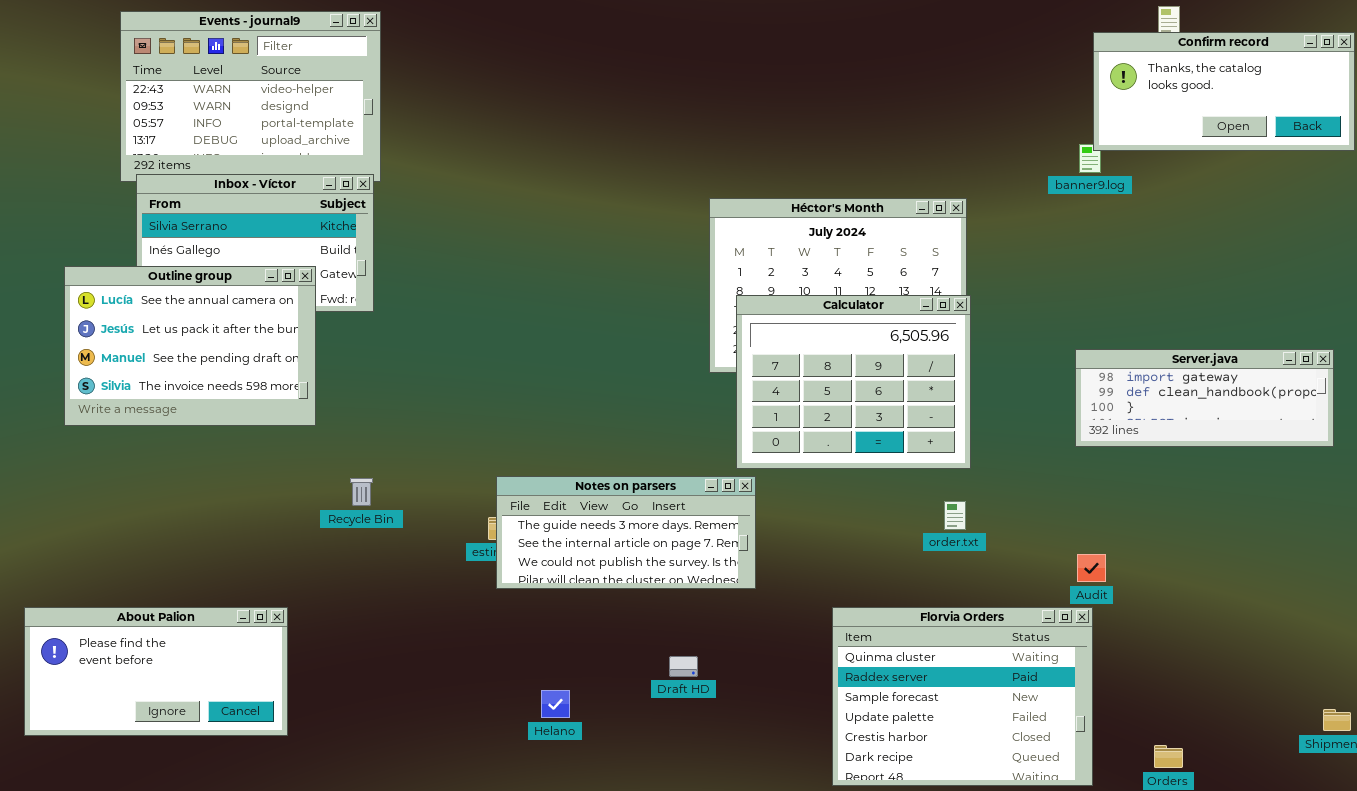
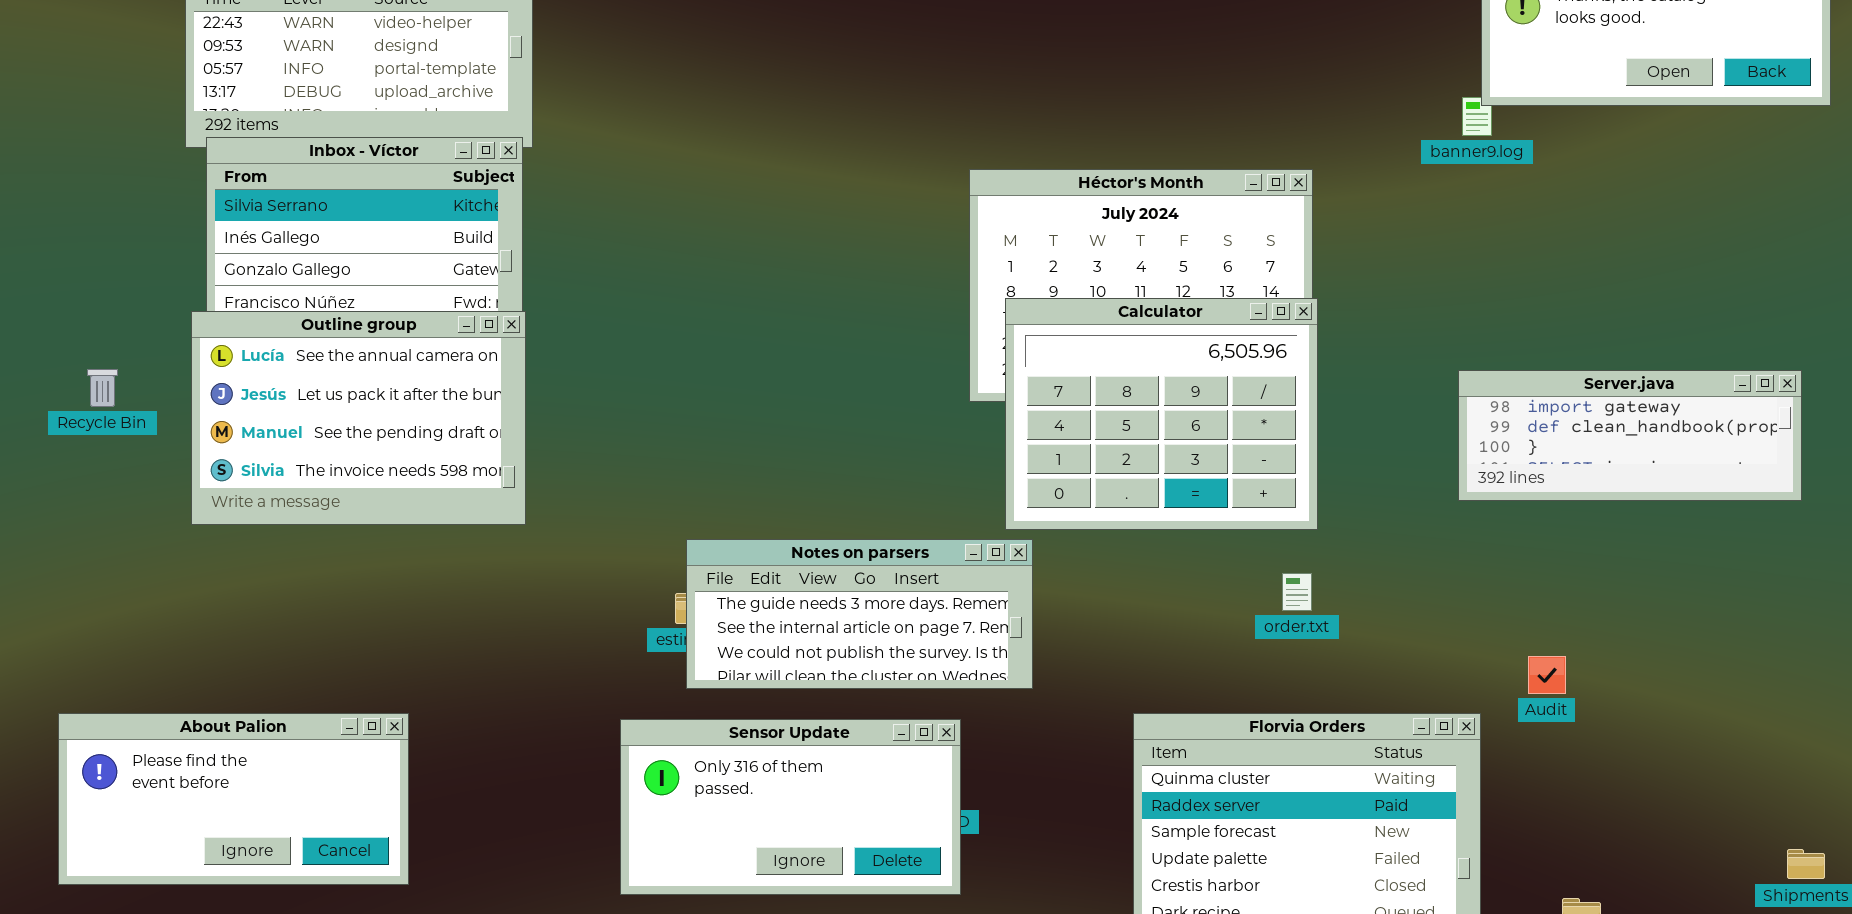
Outline group: [64,266,316,426] -> [191,311,526,525], moved
Recycle Bin: [350,478,373,506] -> [87,369,118,407], moved
Audit: [1077,554,1106,582] -> [1528,656,1566,694], moved
Sensor Update: none -> [620,719,961,895], opened

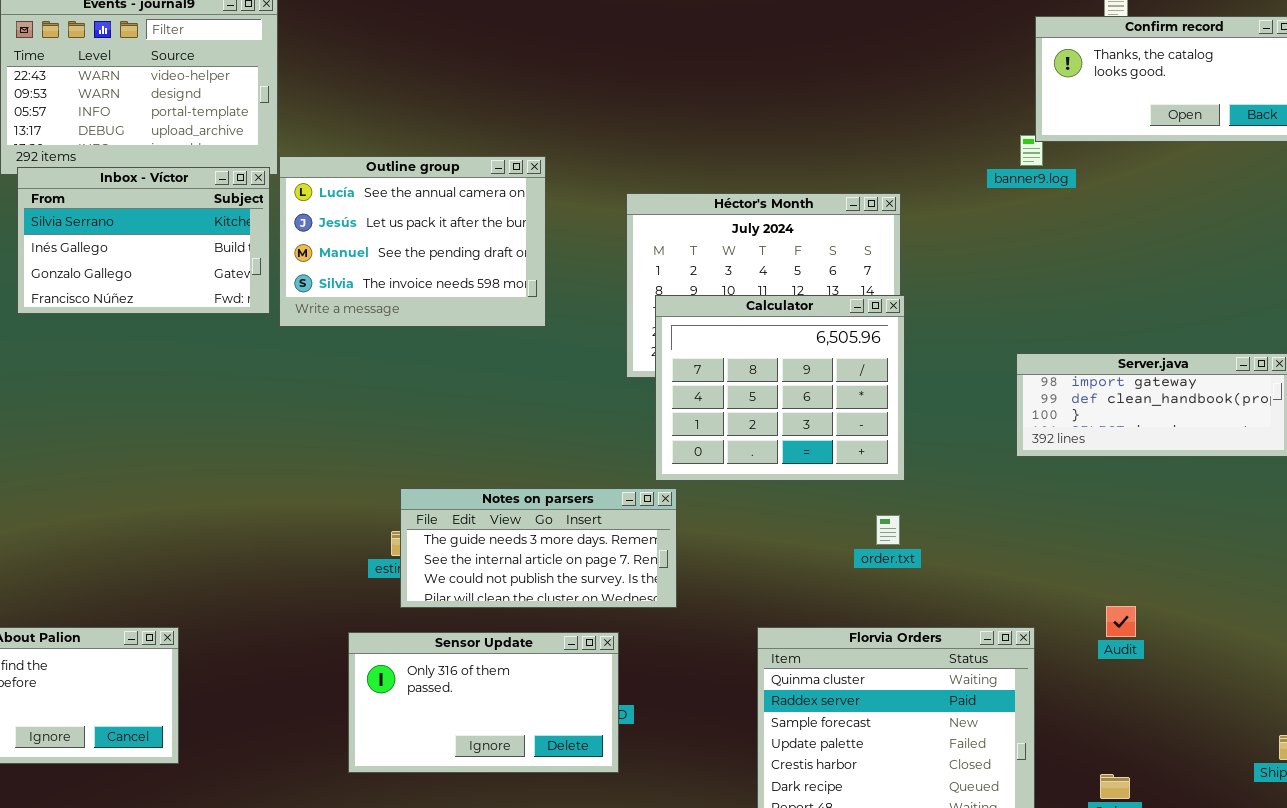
Outline group: [191,311,526,525] -> [279,156,546,327], moved
Audit: [1528,656,1566,694] -> [1106,606,1136,637], moved

